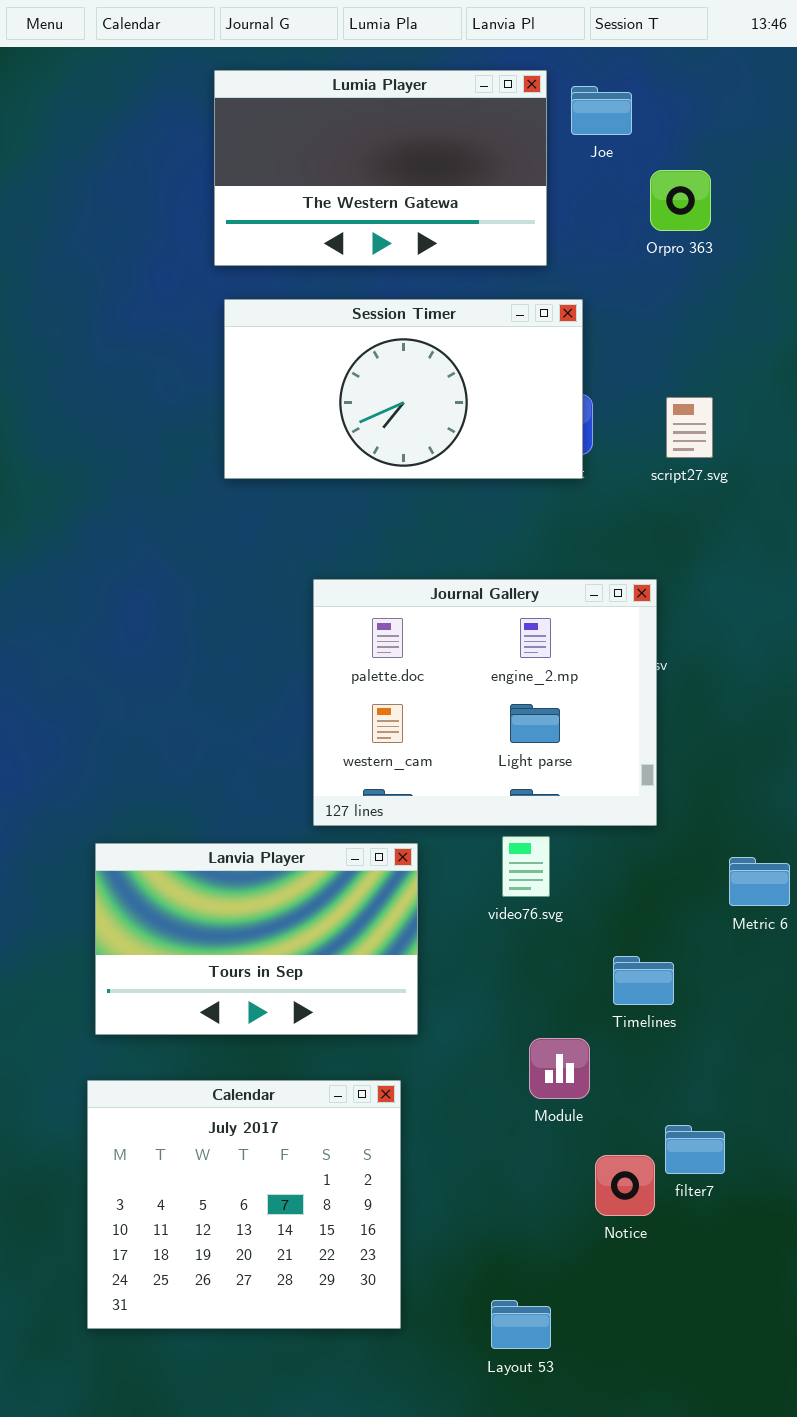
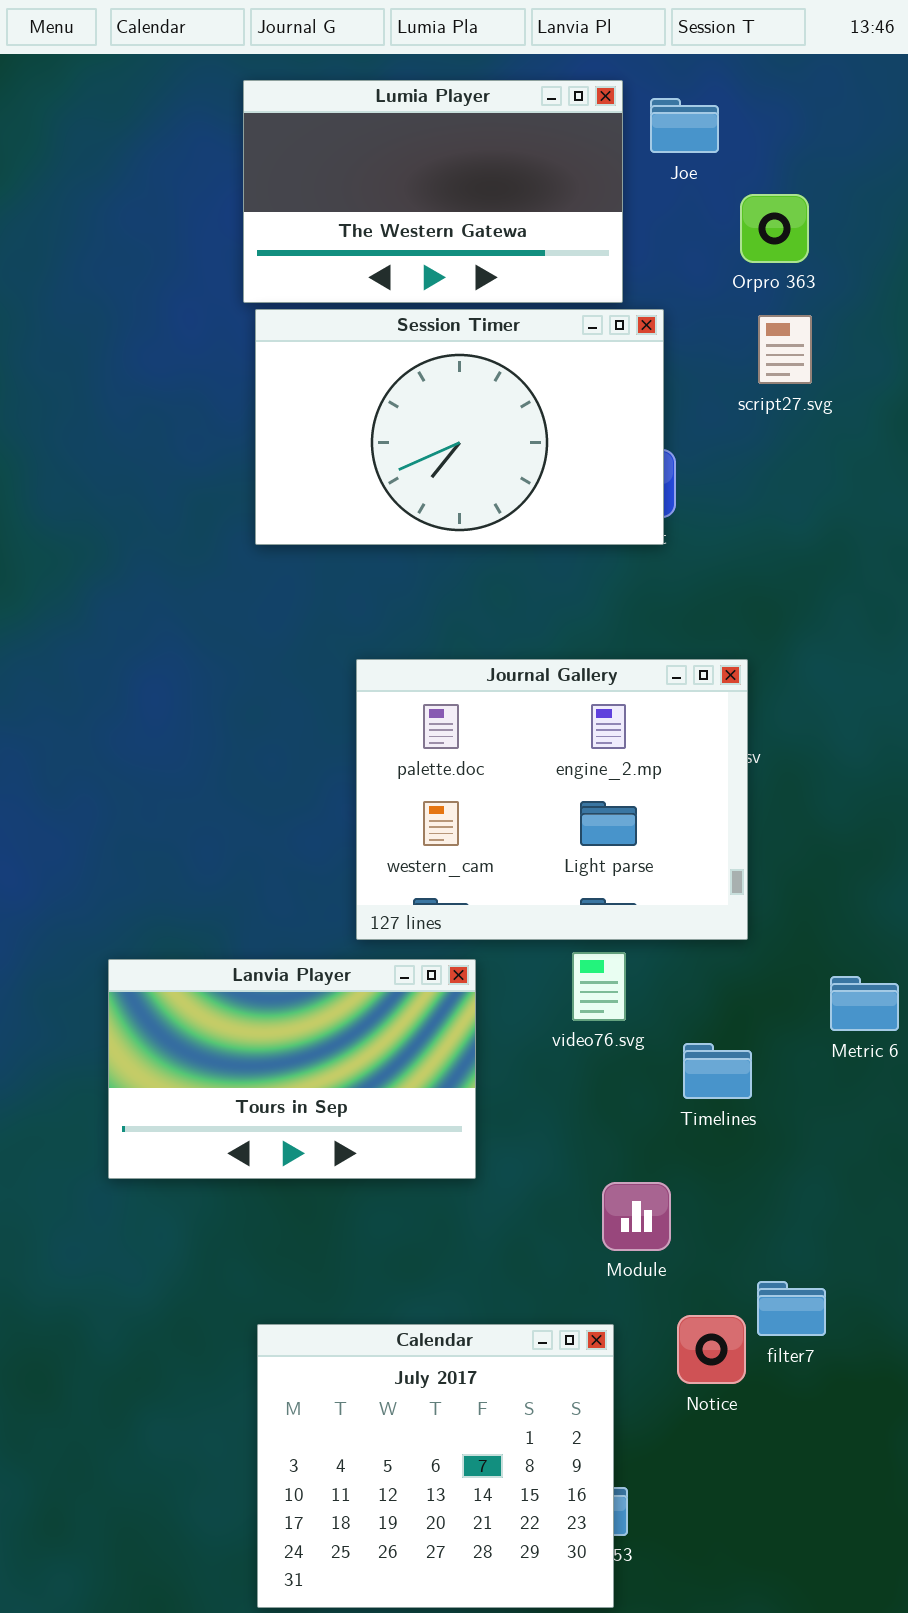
Session Timer: [224,299,583,479] -> [255,309,664,545], resized
script27.svg: [666,397,713,458] -> [758,315,812,384], moved
Timelines: [613,956,674,1005] -> [683,1043,752,1099], moved
Calendar: [87,1080,401,1329] -> [257,1324,614,1608], moved

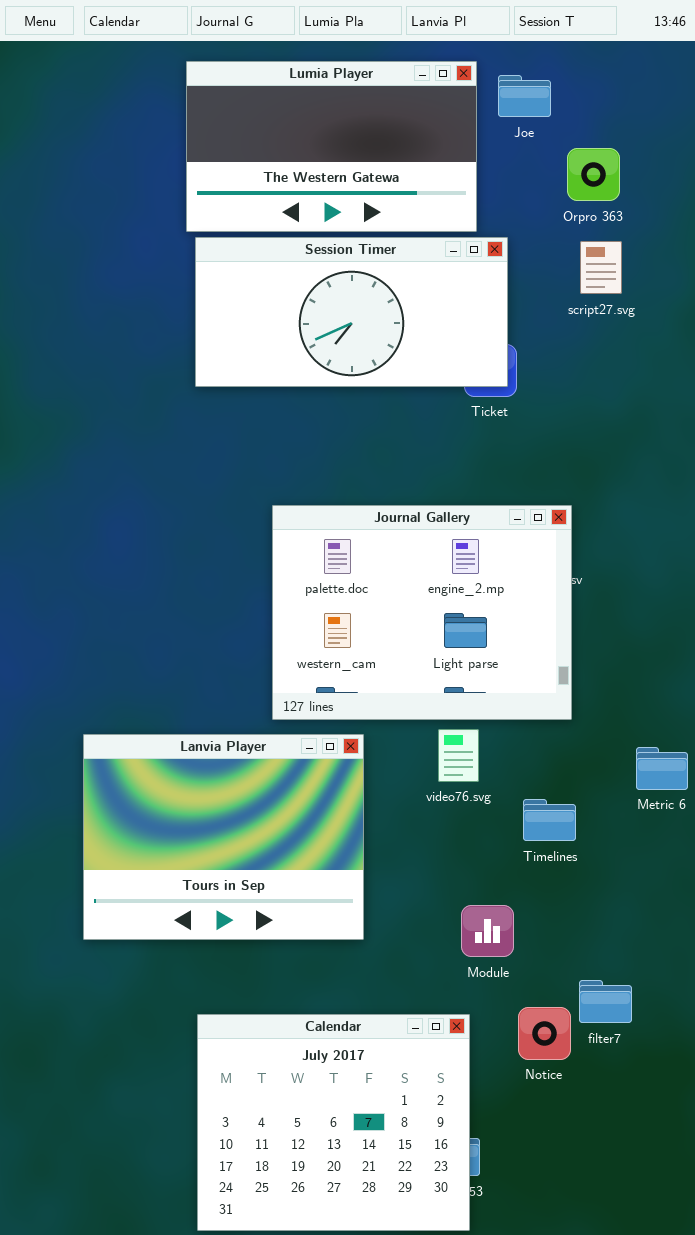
Session Timer: [255,309,664,545] -> [195,237,508,387], resized
Lanvia Player: [108,959,476,1179] -> [83,734,364,940], resized

